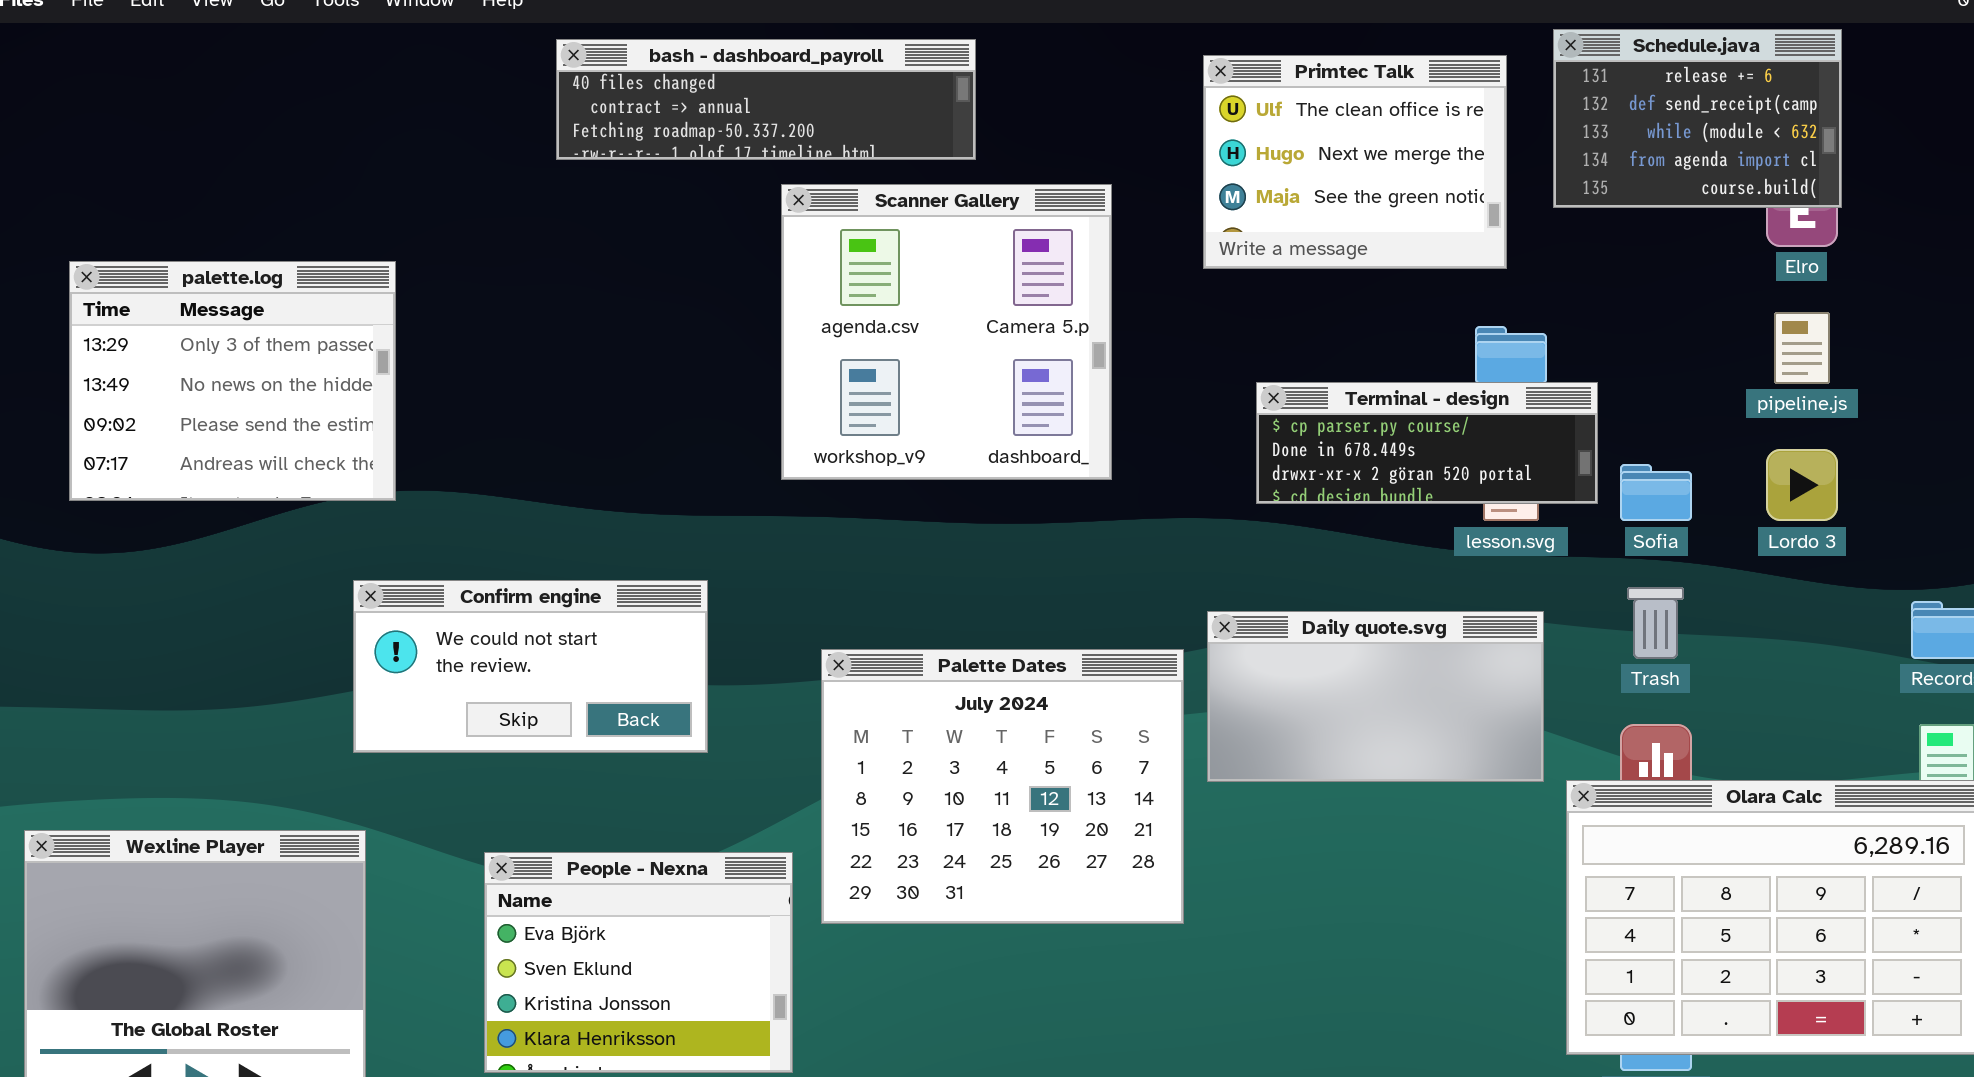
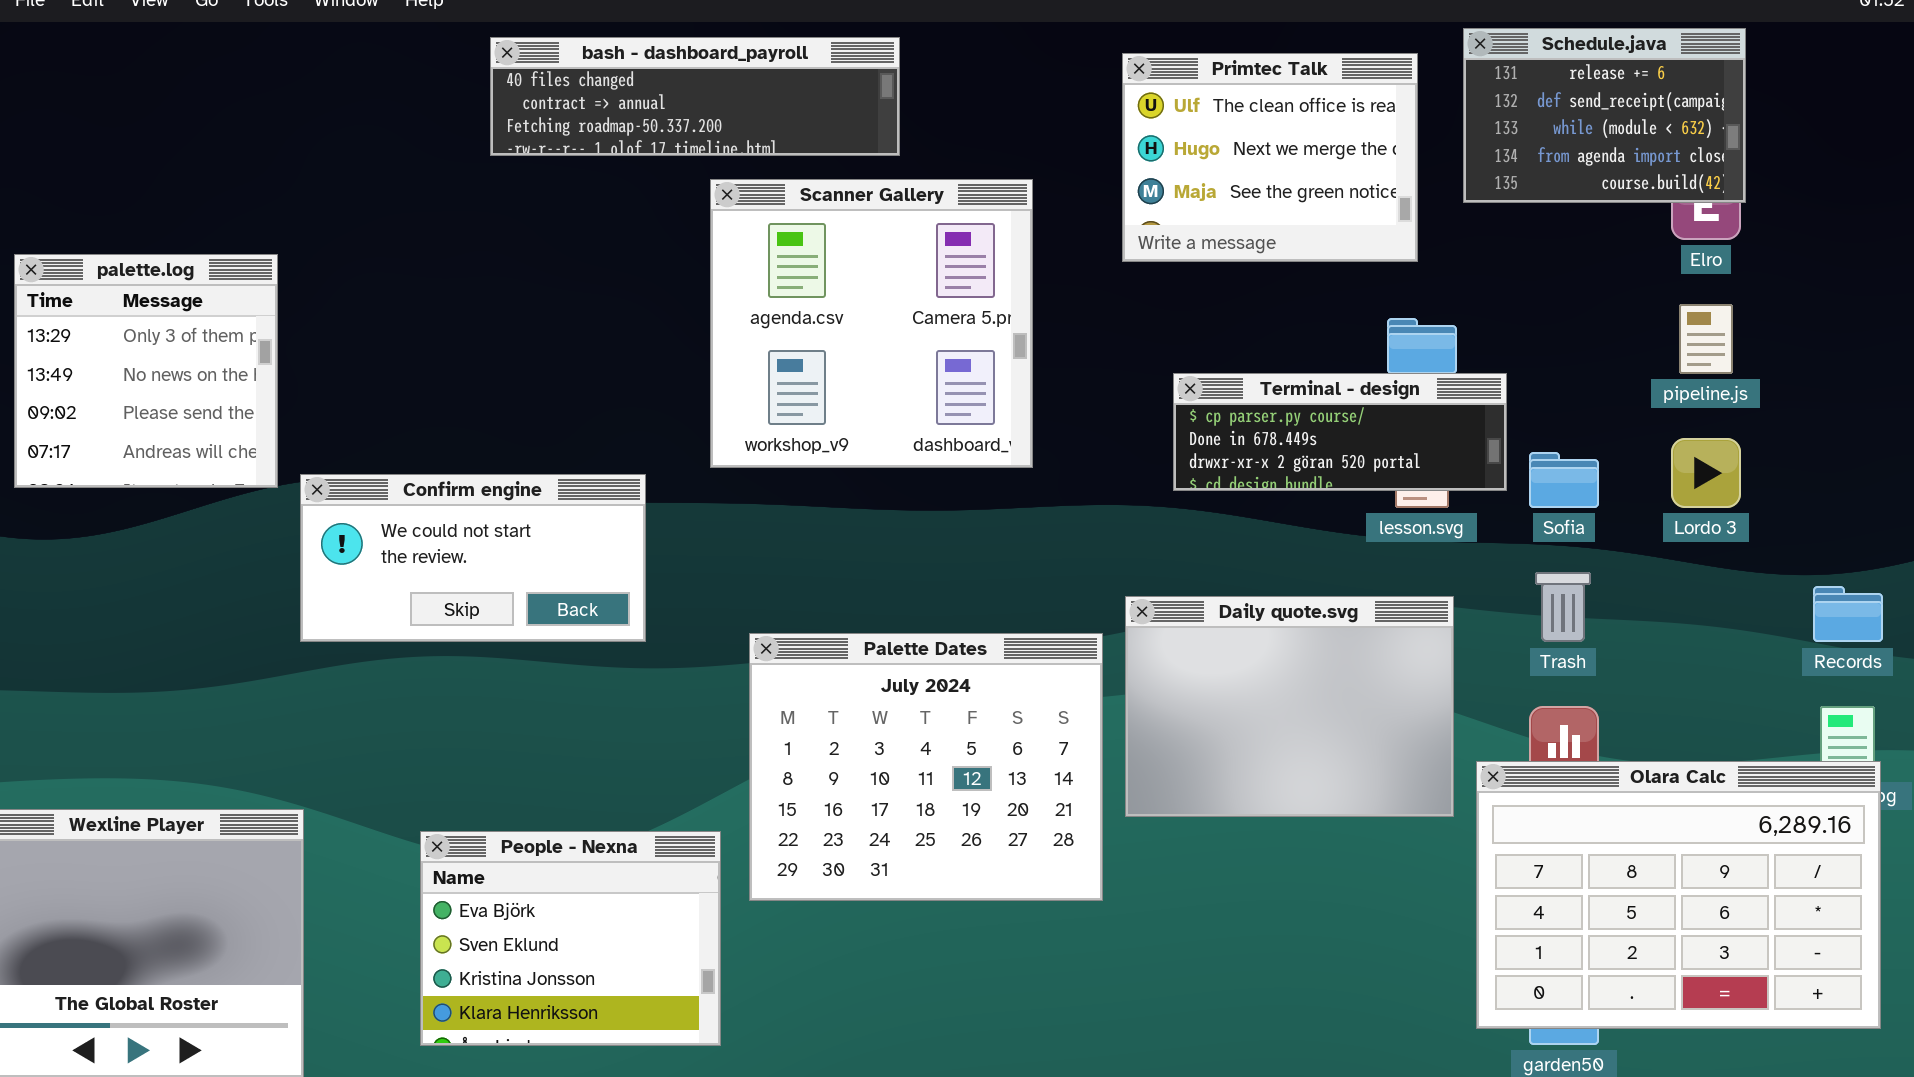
palette.log: [69,261,396,501] -> [14,254,278,488], resized
Confirm engine: [353,580,708,753] -> [300,474,646,642], moved
Daily quote.svg: [1207,611,1544,782] -> [1125,596,1454,817], resized

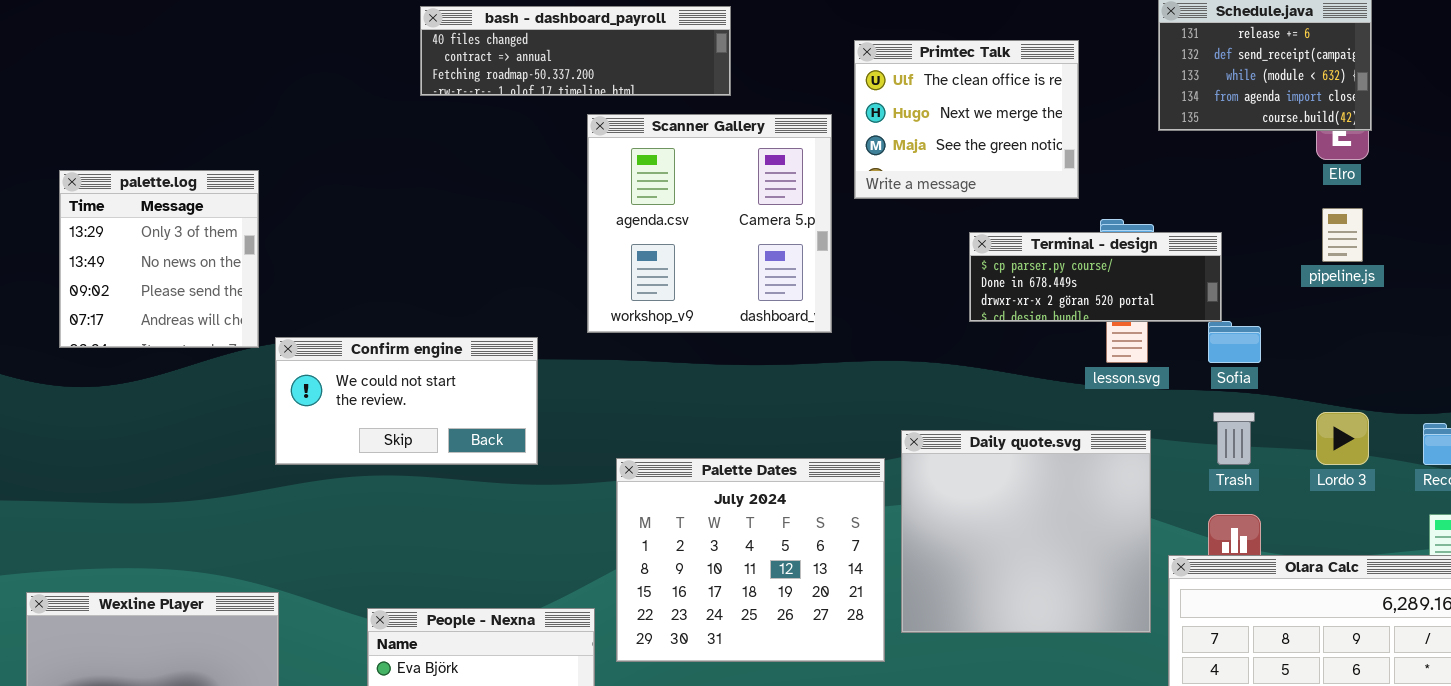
Primtec Talk: [1122,53,1418,262] -> [854,40,1079,199], moved
Terminal - design: [1173,373,1507,491] -> [969,232,1222,322], moved
Lordo 3: [1671,438,1741,508] -> [1316,412,1369,465], moved
Daily quote.svg: [1125,596,1454,817] -> [901,430,1151,633], resized

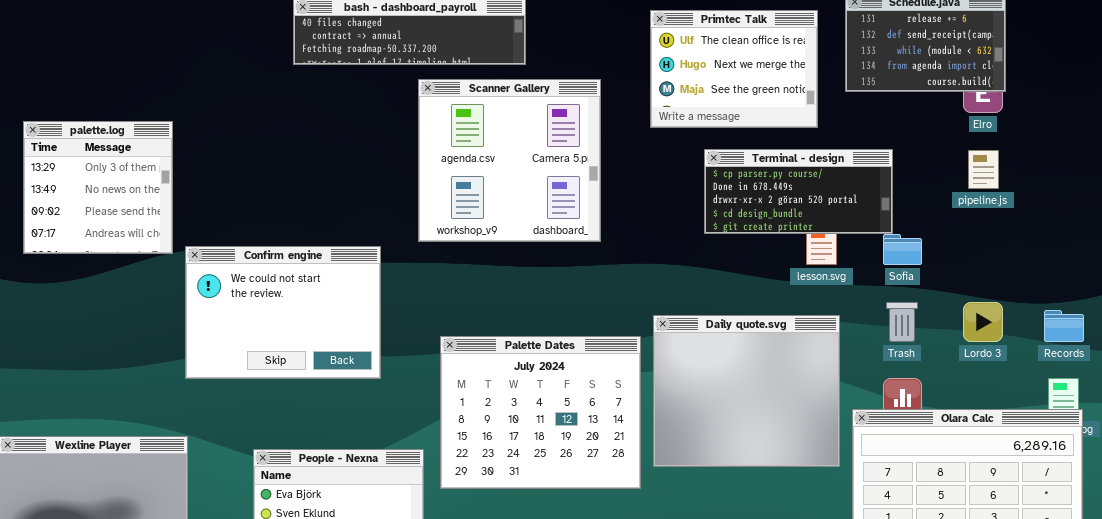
Primtec Talk: [854,40,1079,199] -> [650,10,818,128], moved
Terminal - design: [969,232,1222,322] -> [704,149,893,234], resized
Confirm engine: [275,337,538,465] -> [185,246,381,379], resized

